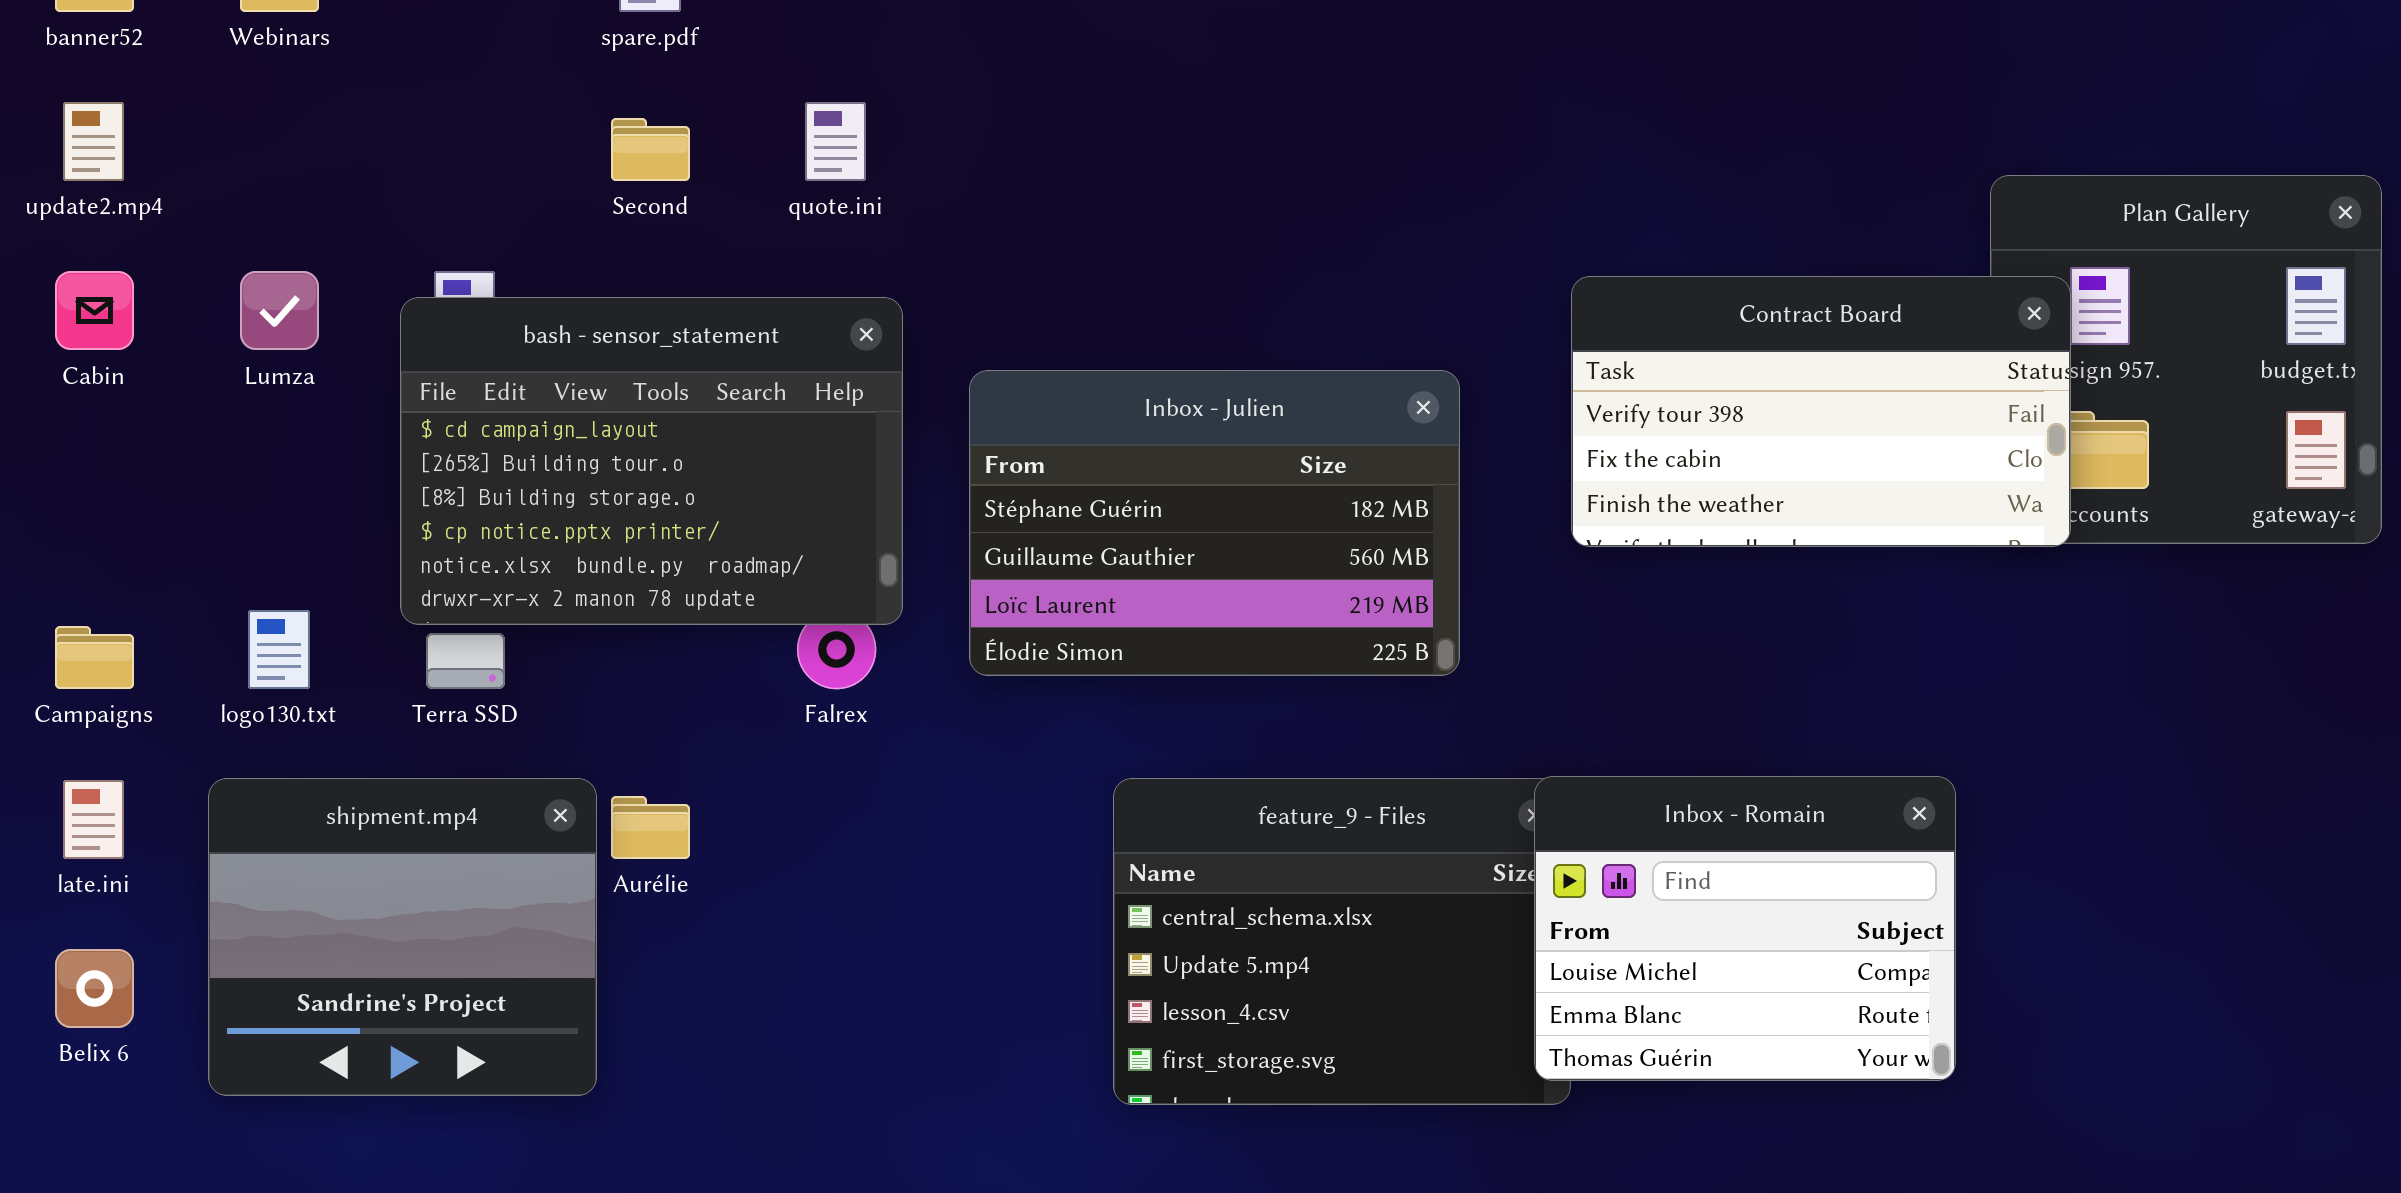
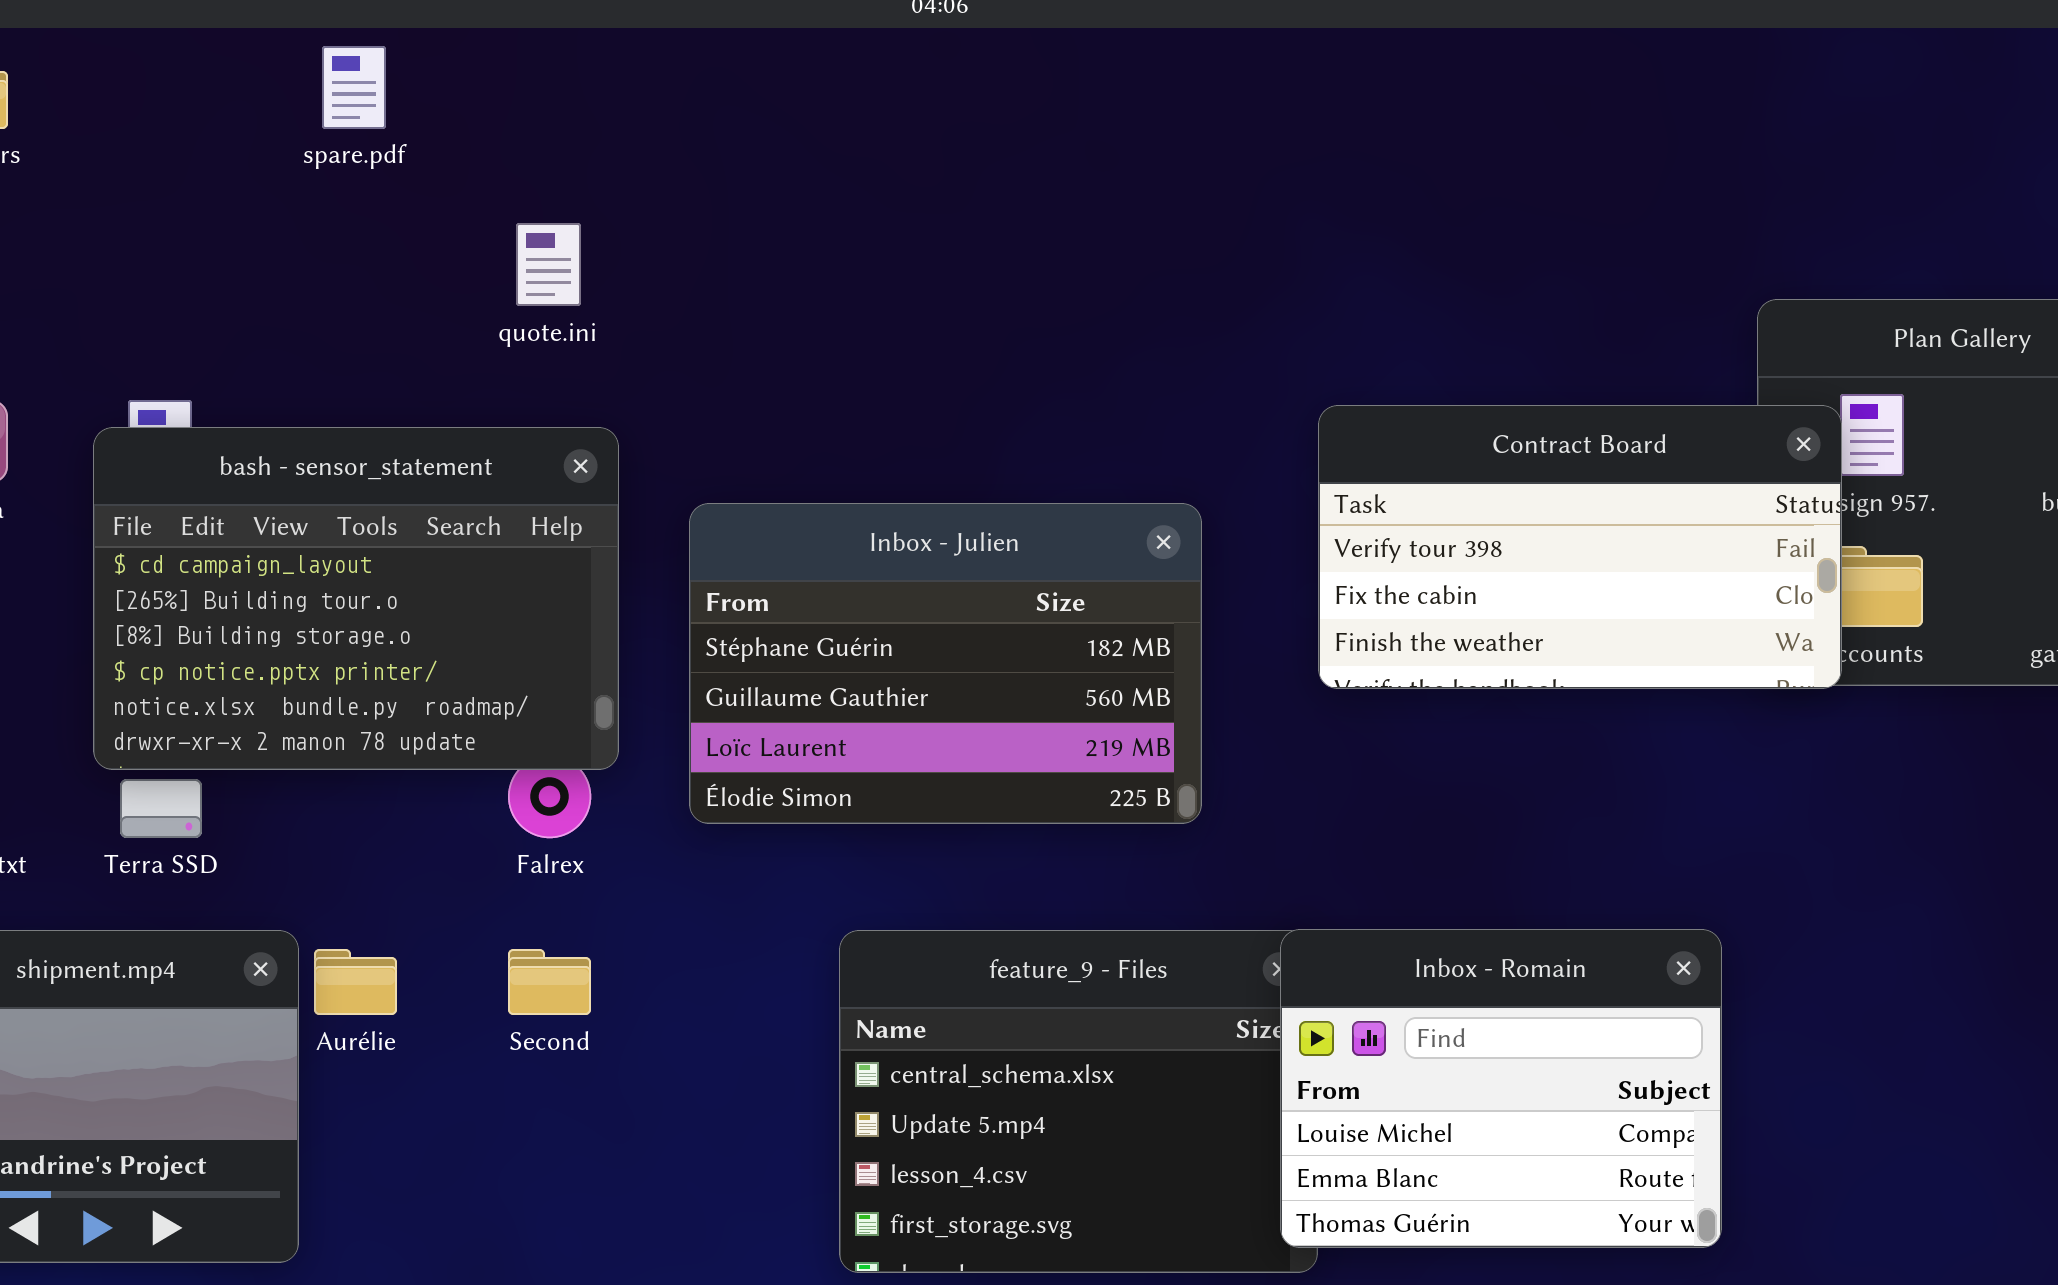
Second: [611,118,690,181] -> [508,949,591,1015], moved

